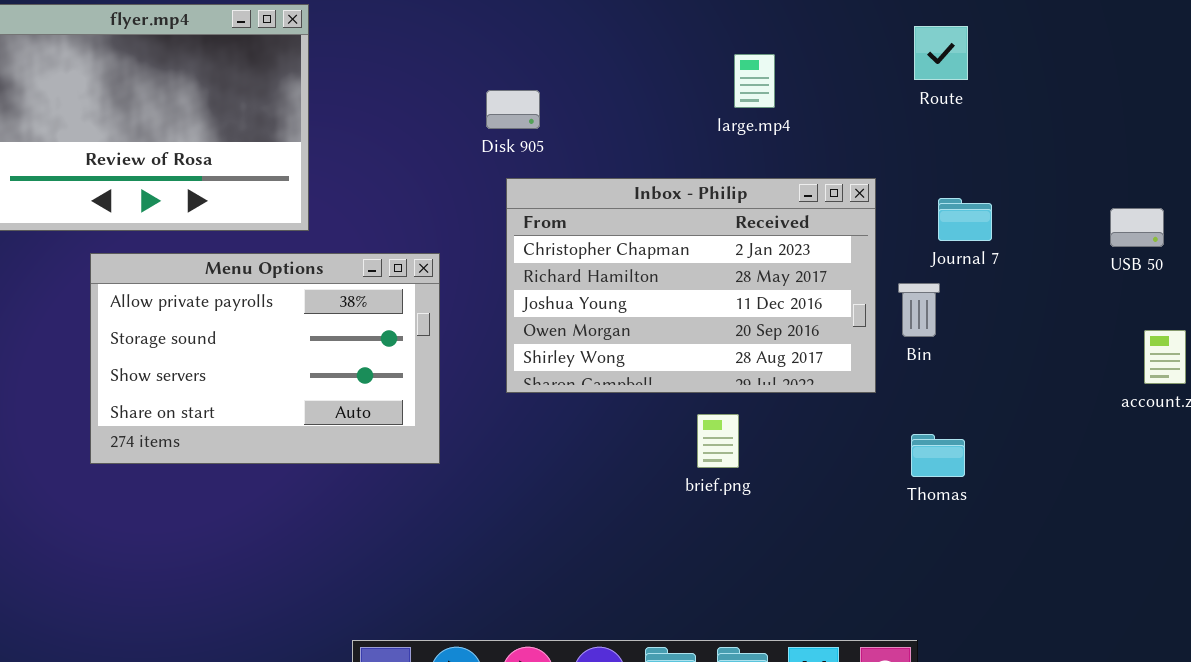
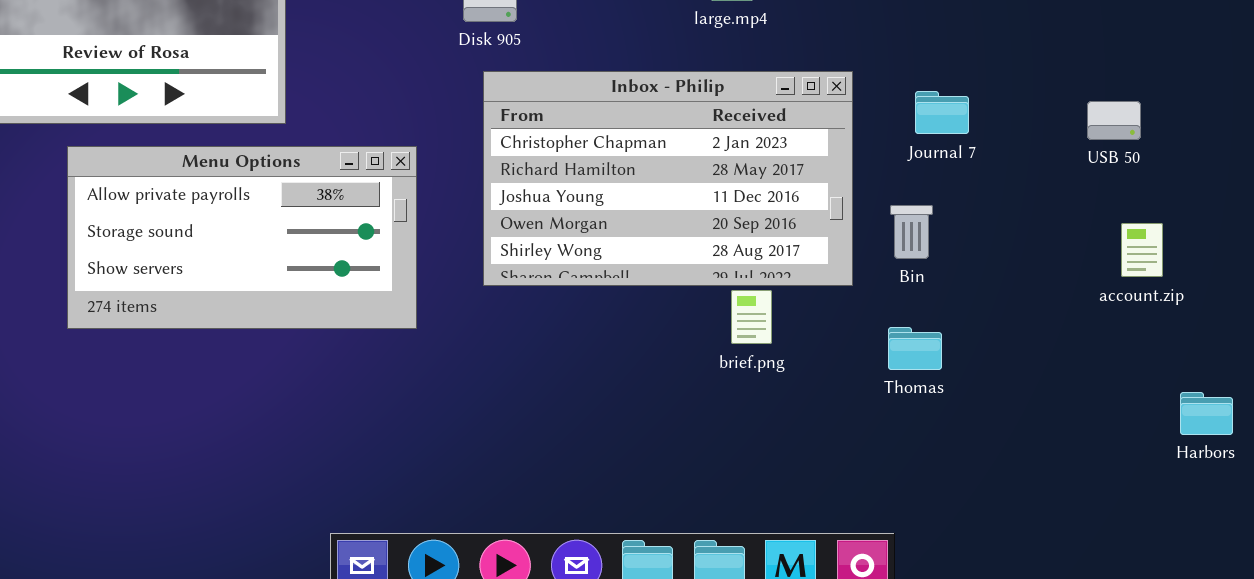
Menu Options: [90,253,440,464] -> [67,146,417,329], resized
Bin: [898,283,940,337] -> [890,205,933,259], moved
brief.png: [697,414,739,468] -> [731,290,772,344], moved

